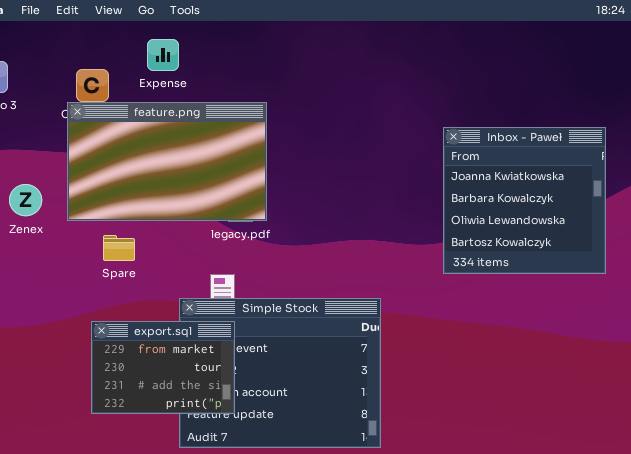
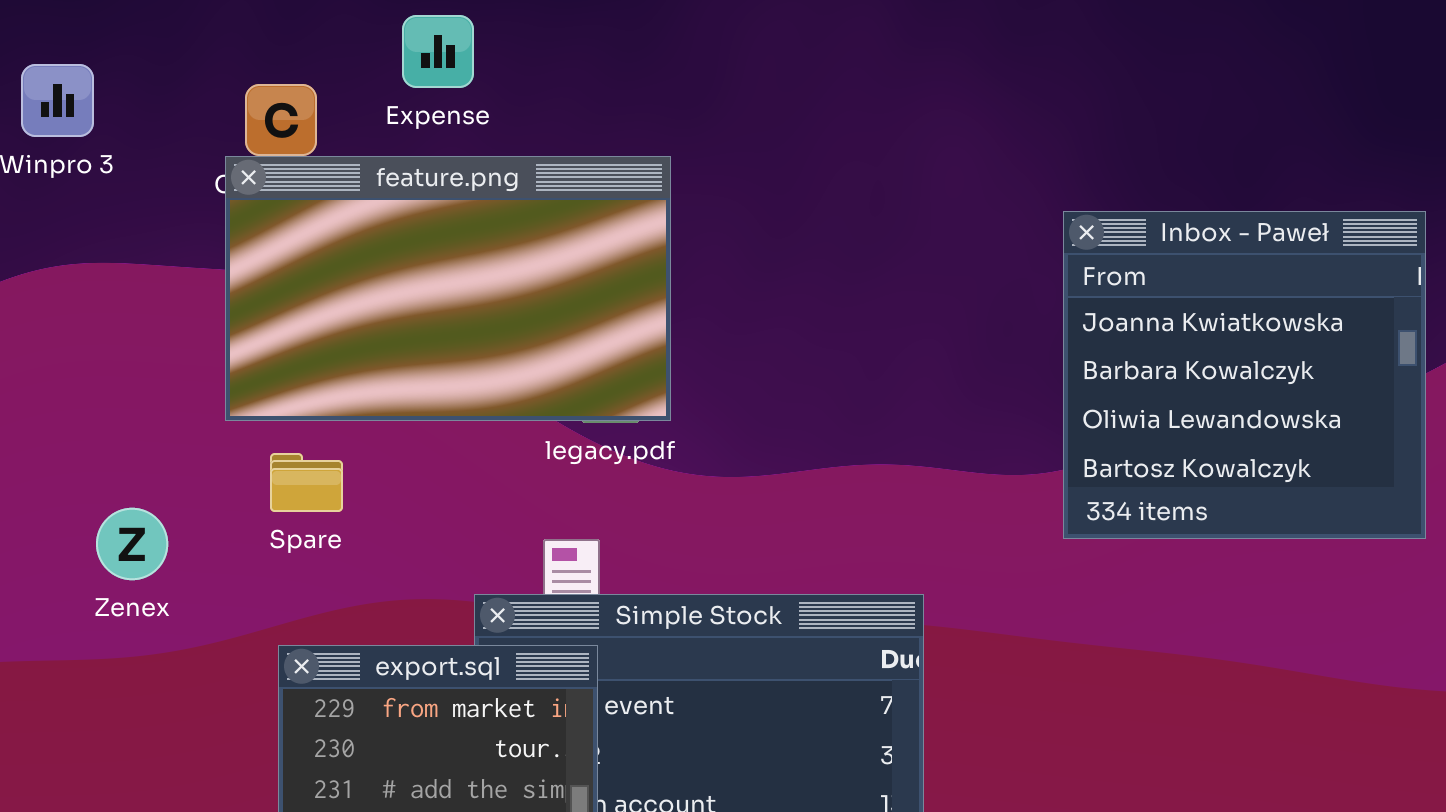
Zenex: [9,184,42,216] -> [96,508,168,580], moved
Spare: [103,235,135,261] -> [270,453,343,512], moved

